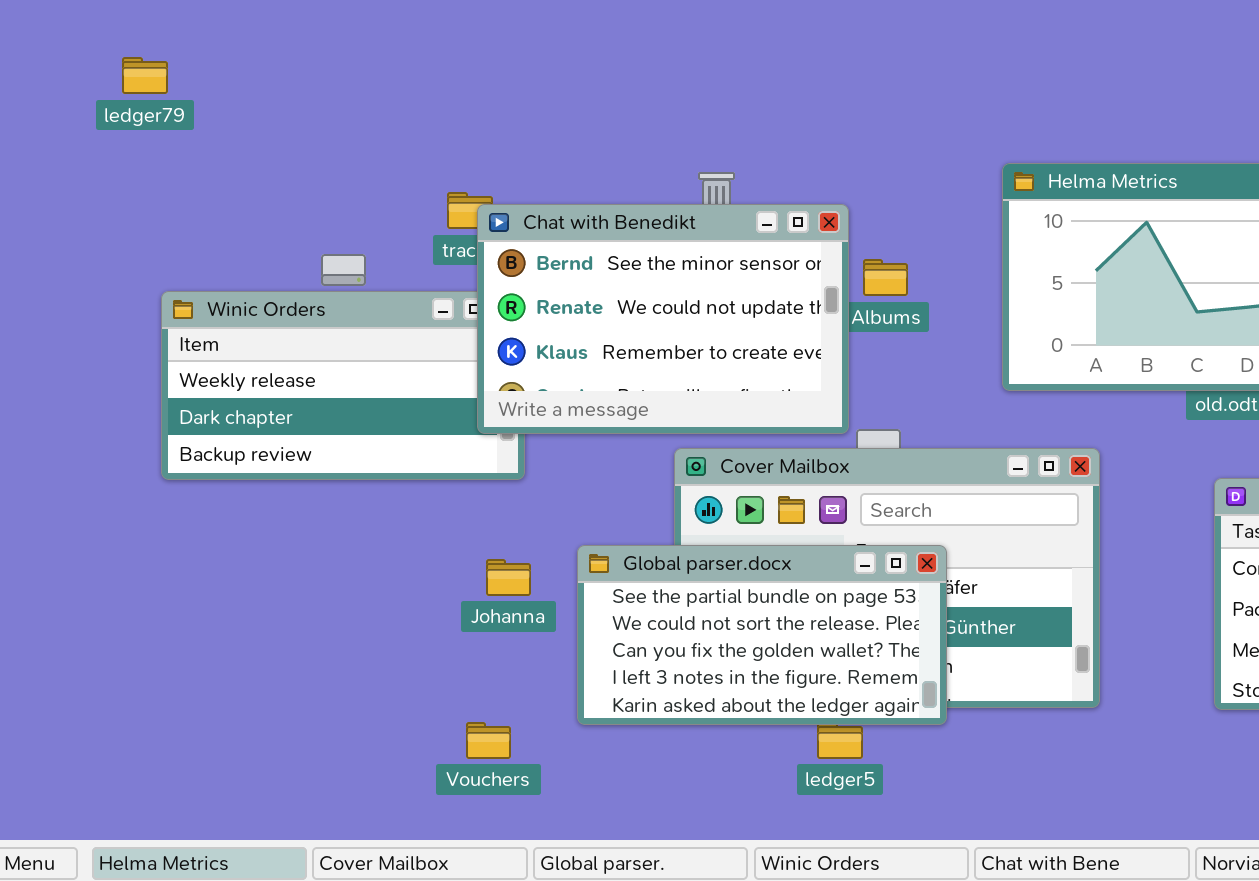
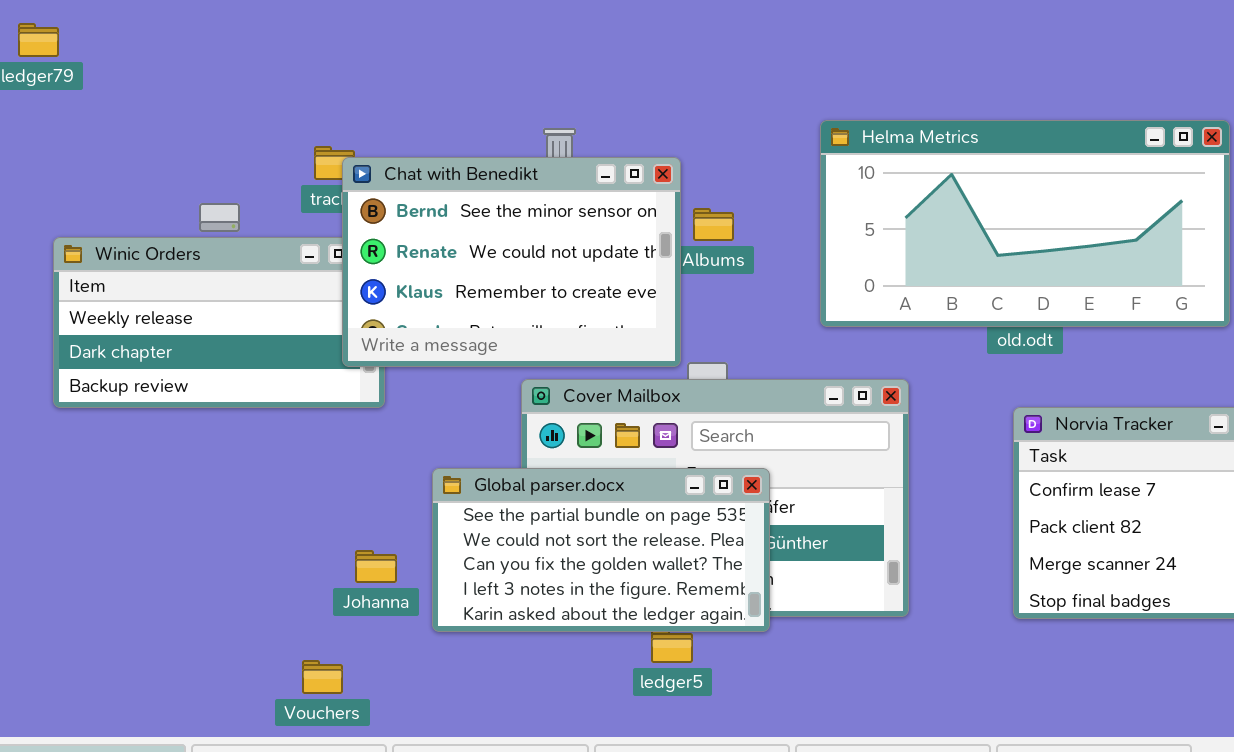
Johanna: [486,559,531,596] -> [355,550,397,583], moved
Vouchers: [466,722,511,759] -> [302,660,343,694], moved

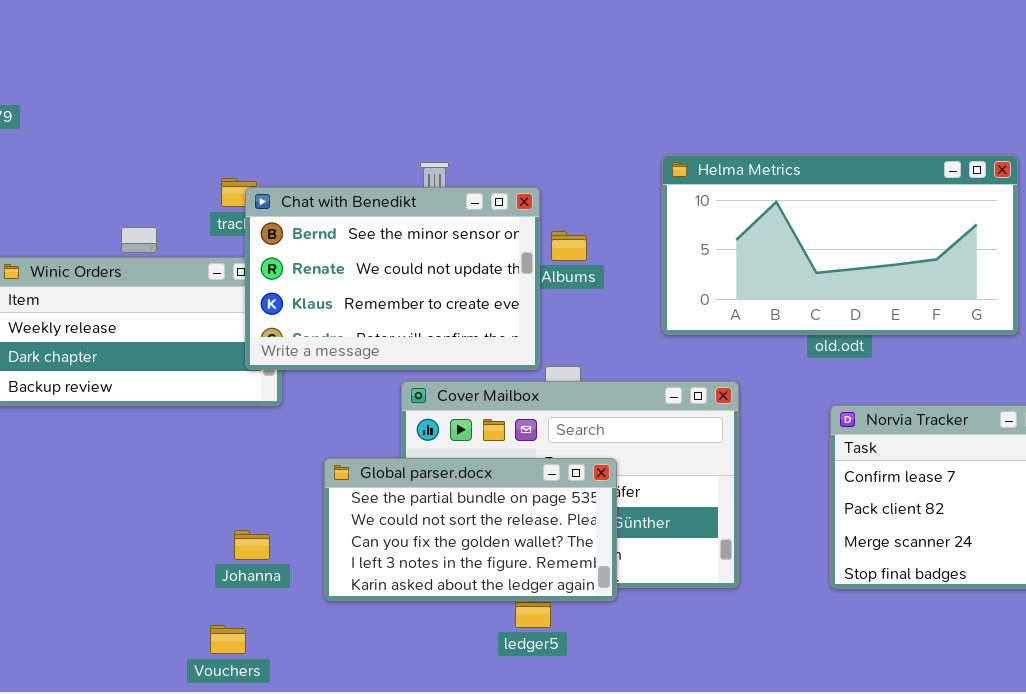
Johanna: [355,550,397,583] -> [234,530,270,560], moved

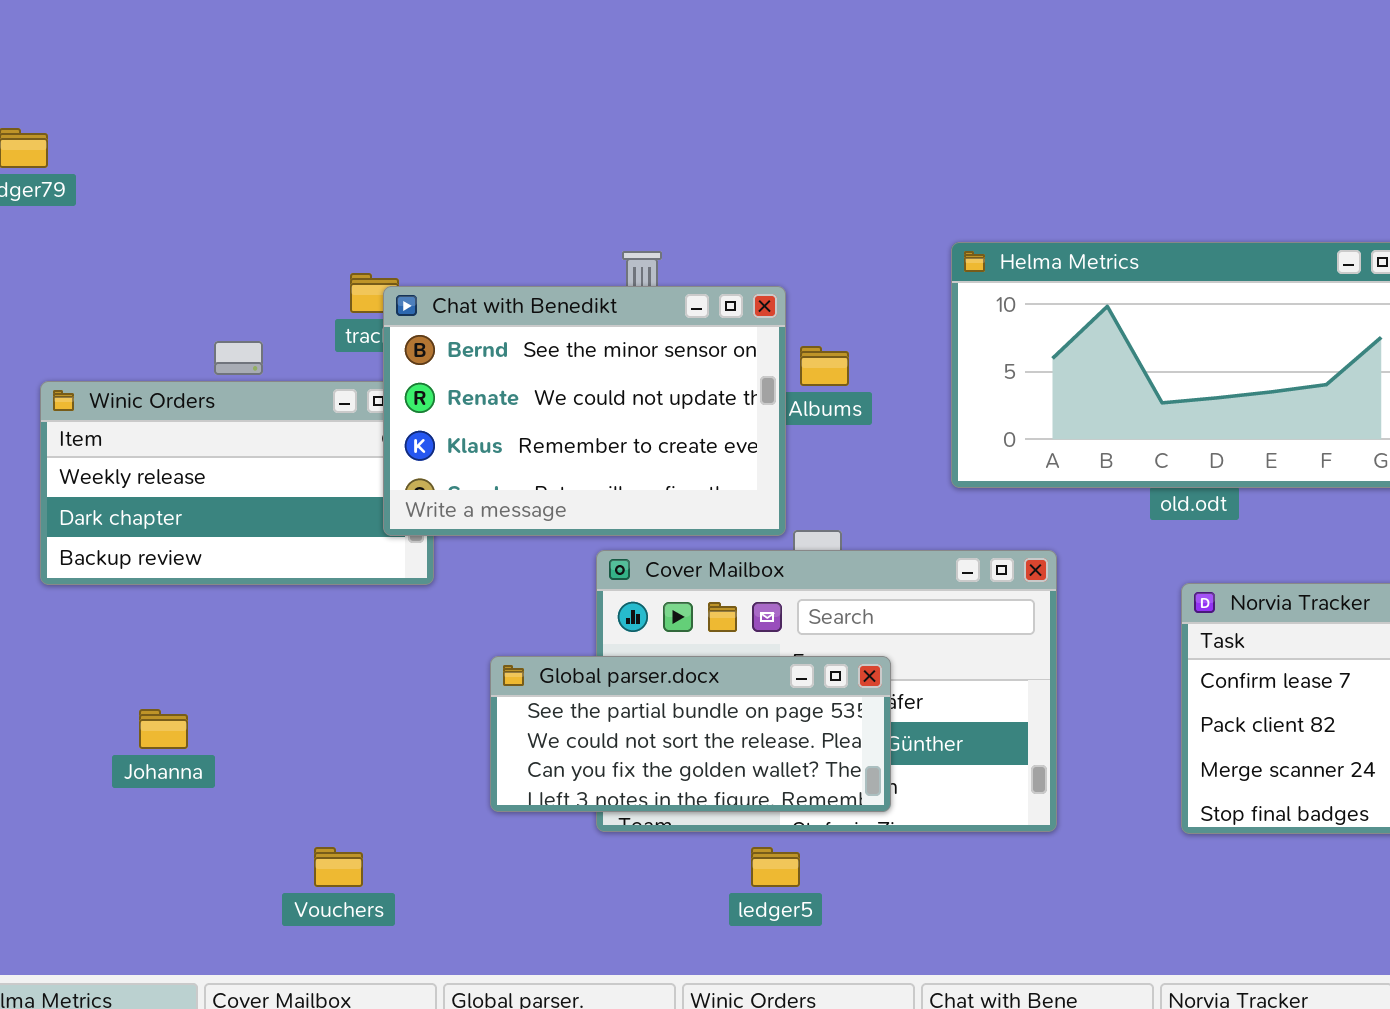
Global parser.docx: [324,458,617,601] -> [490,656,891,812], resized
Johanna: [234,530,270,560] -> [139,709,188,749], moved
Vouchers: [210,625,246,654] -> [314,847,363,887], moved

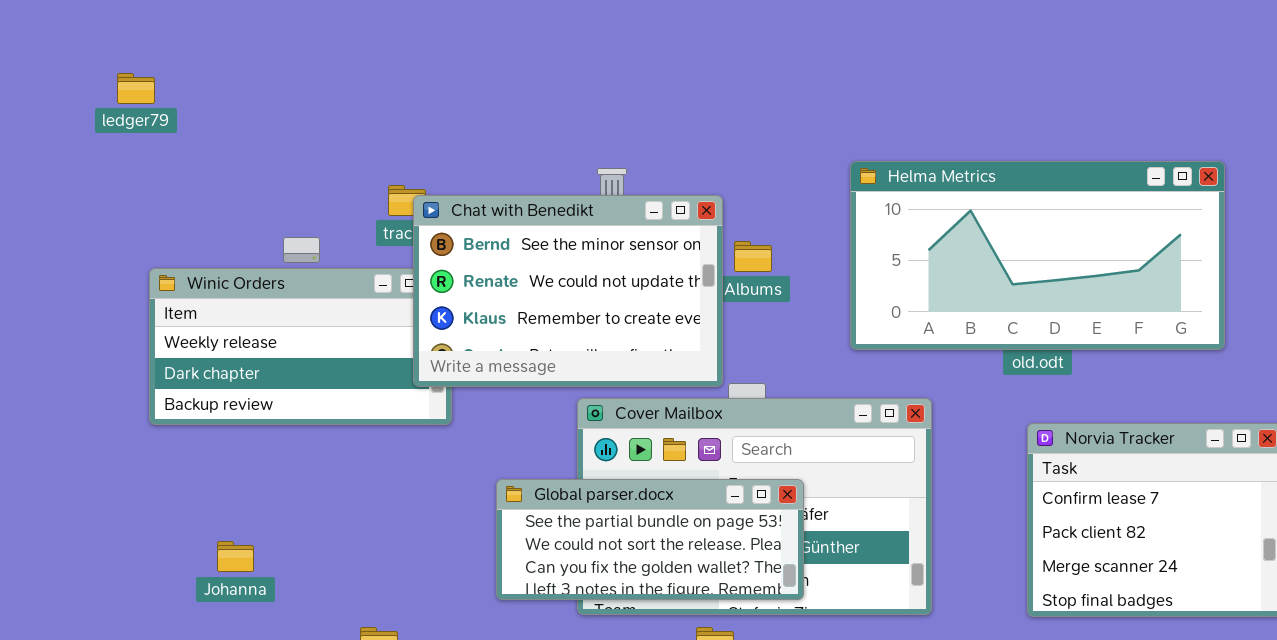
Johanna: [139,709,188,749] -> [217,541,254,572], moved

